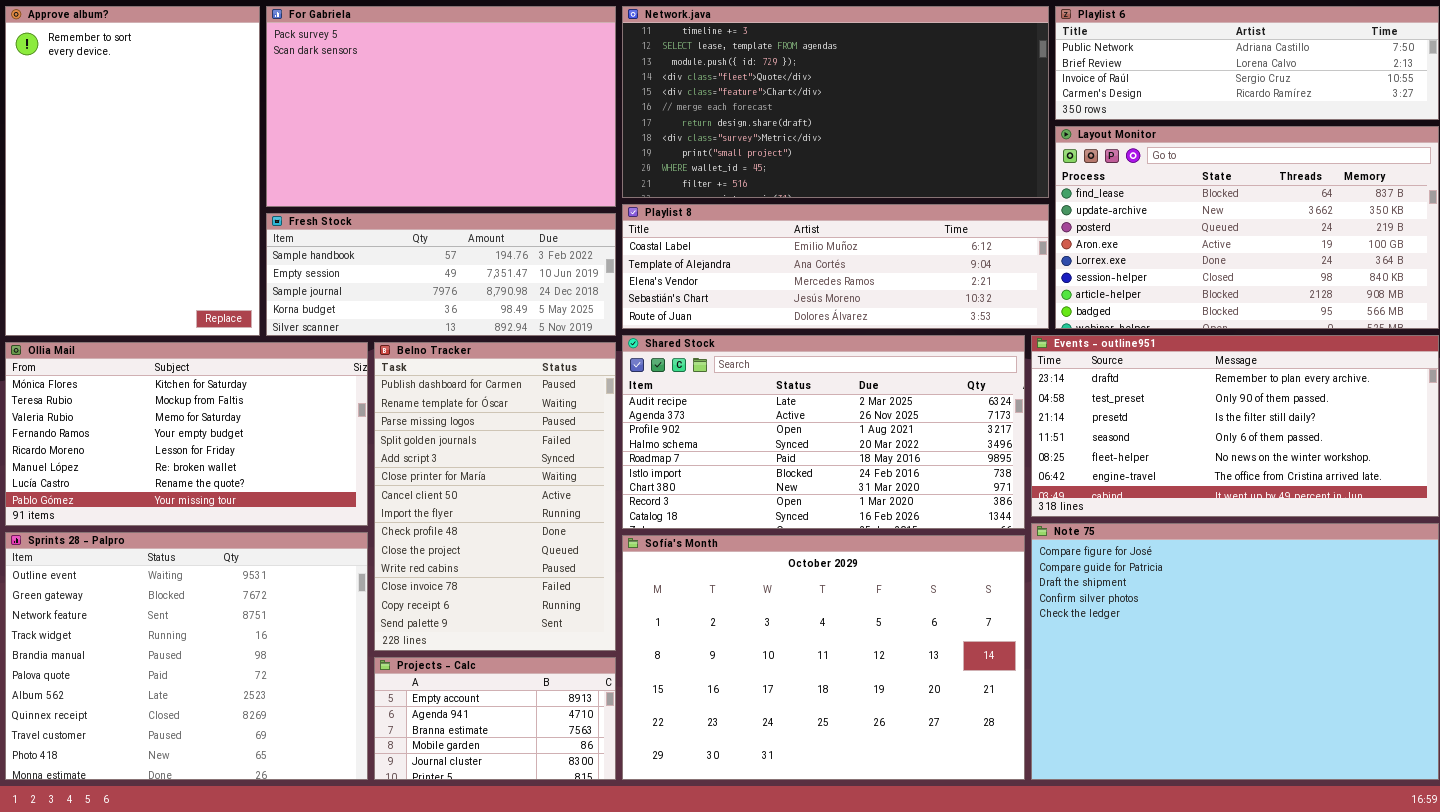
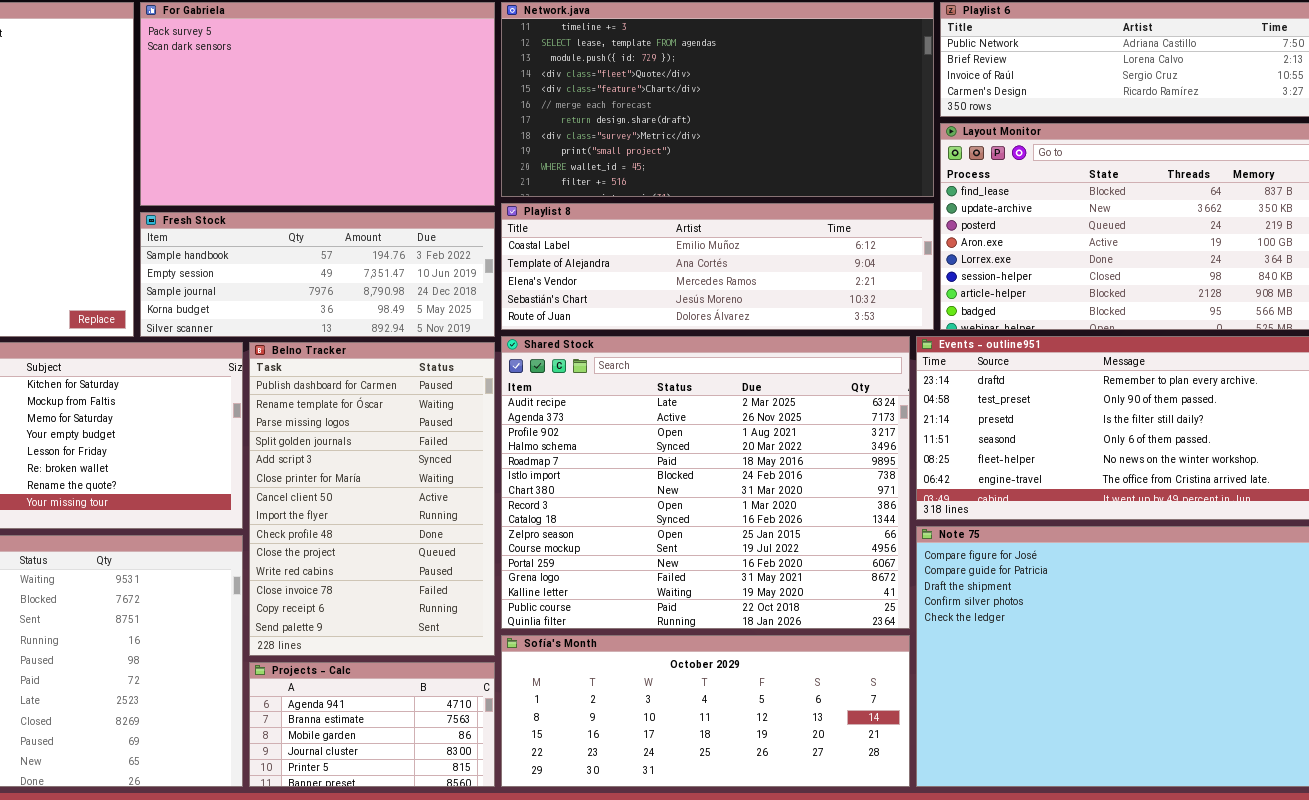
Shared Stock: [622,335,1025,529] -> [501,336,910,629], resized
Sofía's Month: [622,535,1025,780] -> [501,635,910,787], resized
Projects - Calc: [374,657,616,780] -> [249,662,495,787], scrolled down 1 row

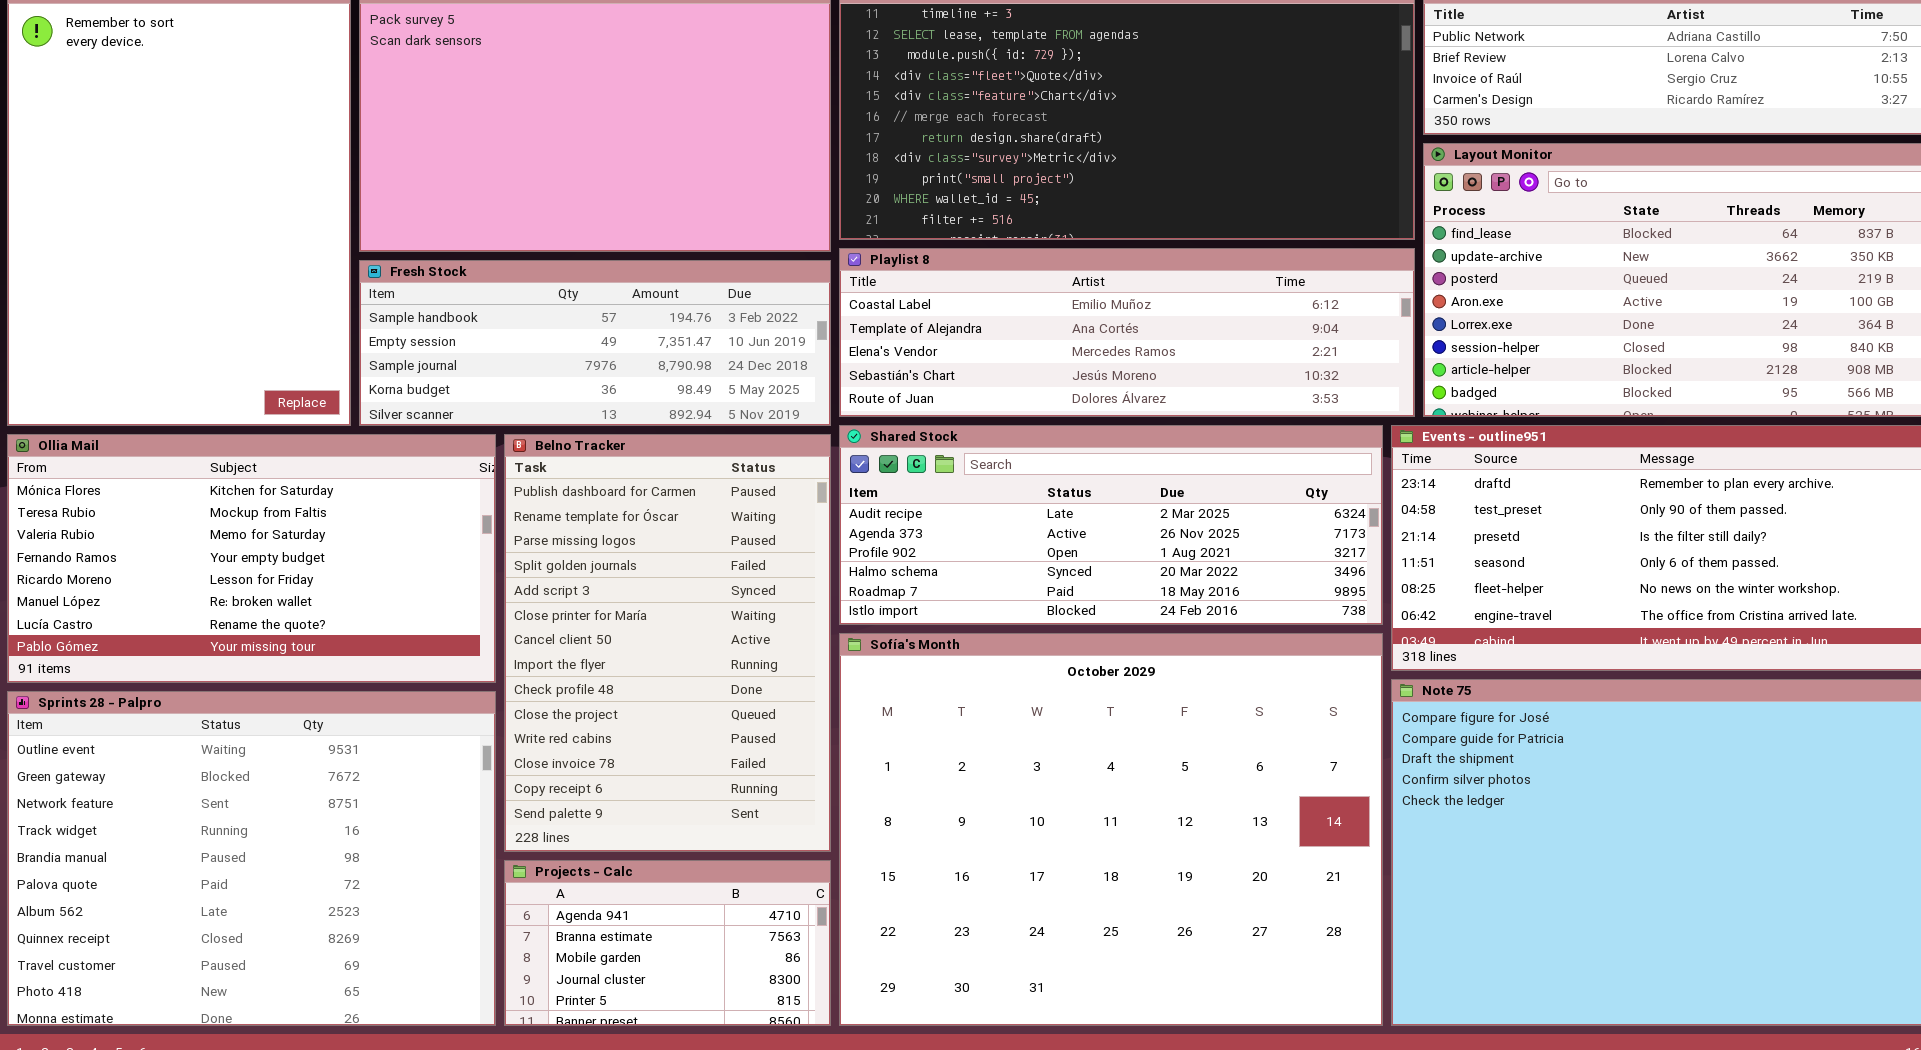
Shared Stock: [501,336,910,629] -> [839,425,1383,625], resized
Sofía's Month: [501,635,910,787] -> [839,633,1383,1026], resized

